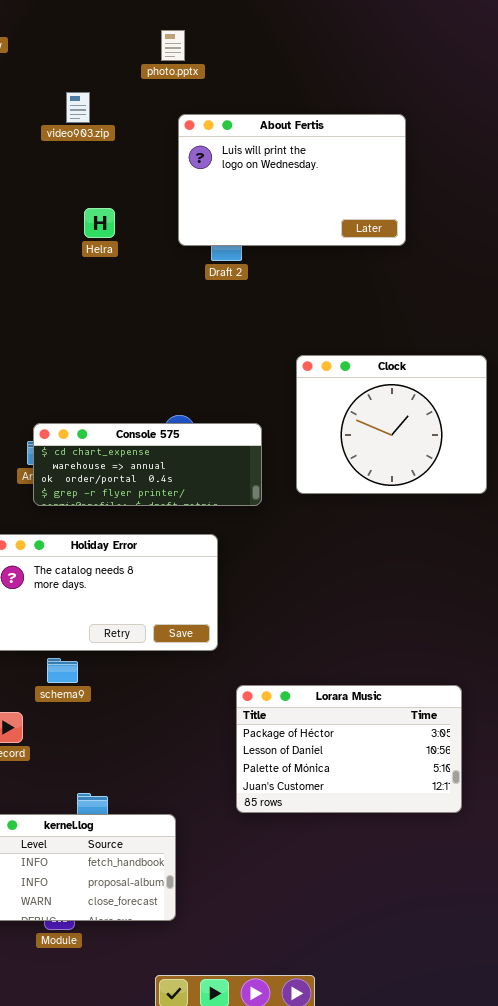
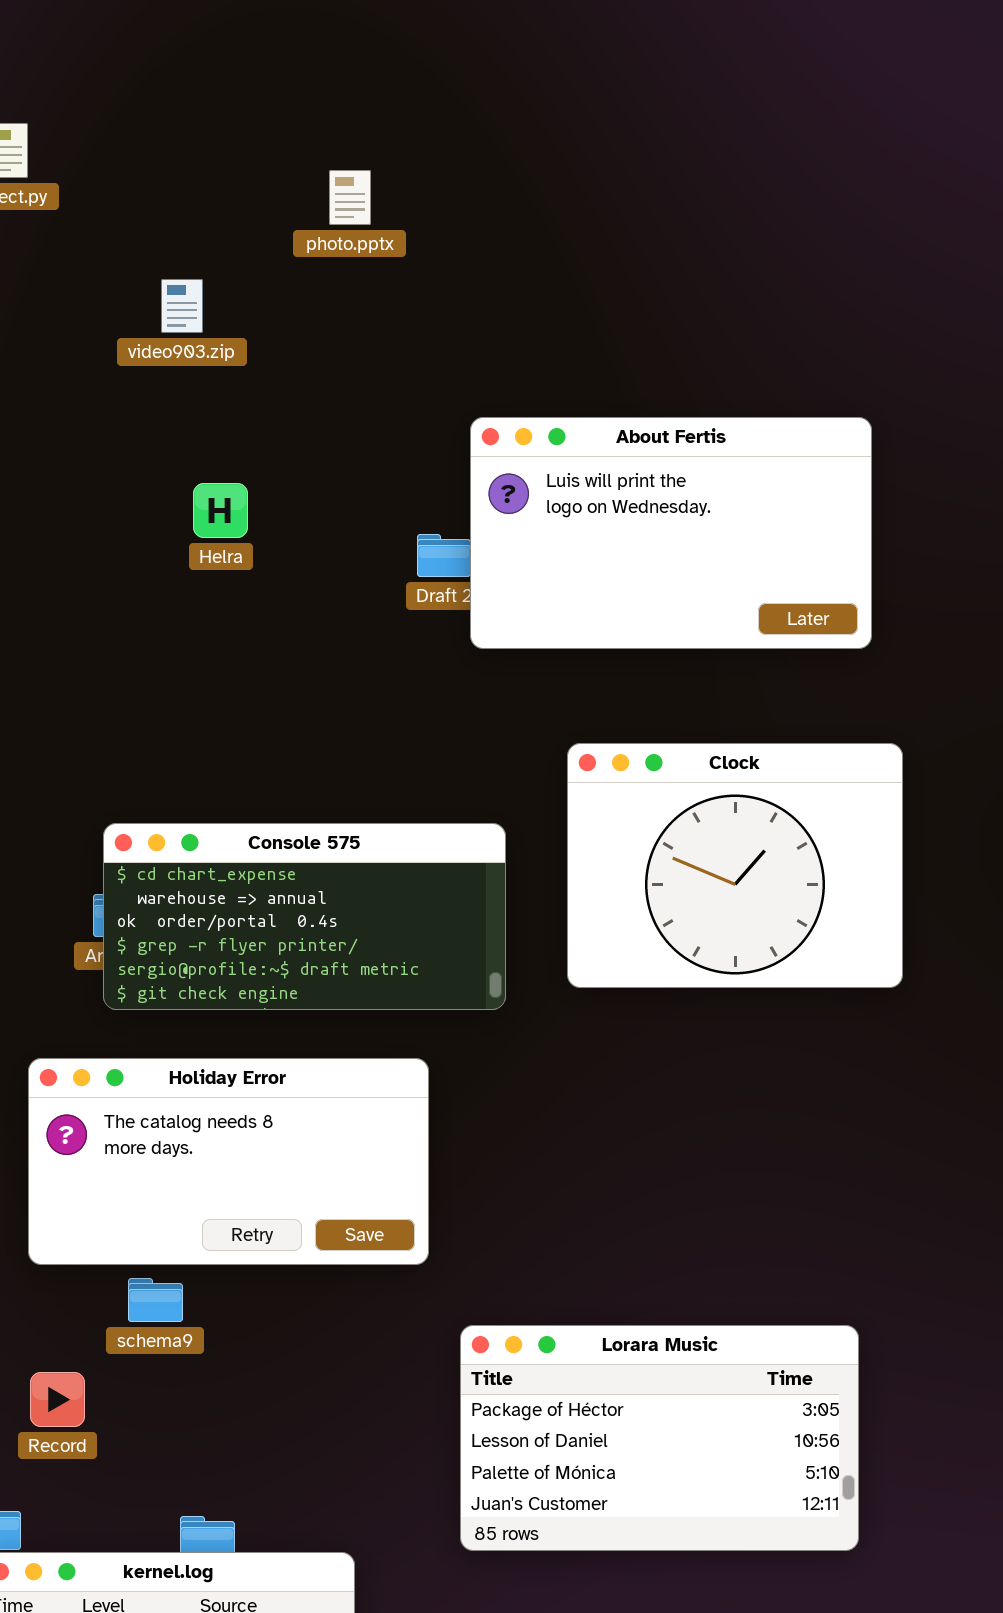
About Fertis: [178,114,406,246] -> [470,417,872,649], moved
Console 575: [33,423,262,506] -> [103,823,506,1010], resized

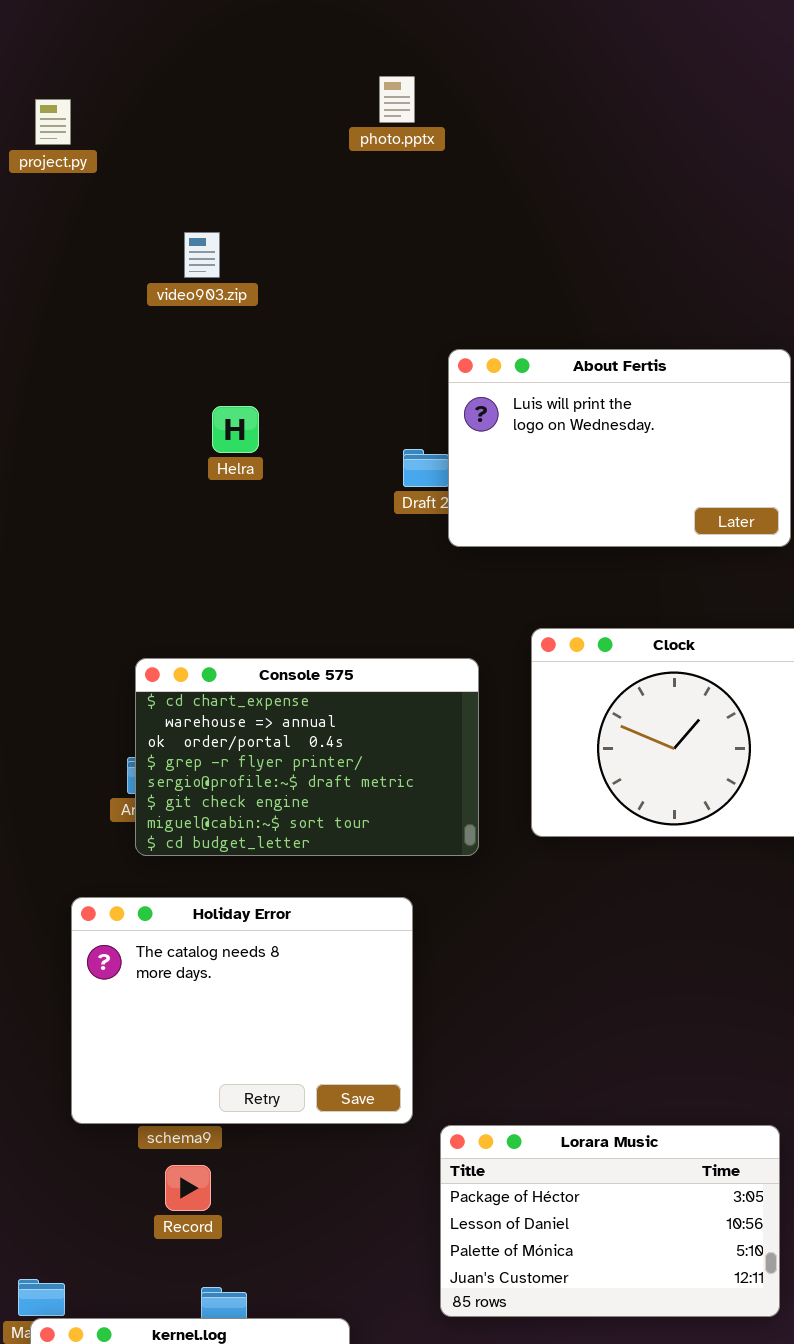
photo.pptx: [329,170,371,225] -> [379,76,415,123], moved
Console 575: [103,823,506,1010] -> [135,658,479,856], resized
Holiday Error: [28,1058,429,1265] -> [71,897,413,1124], resized
Record: [30,1372,85,1427] -> [165,1165,211,1211], moved

